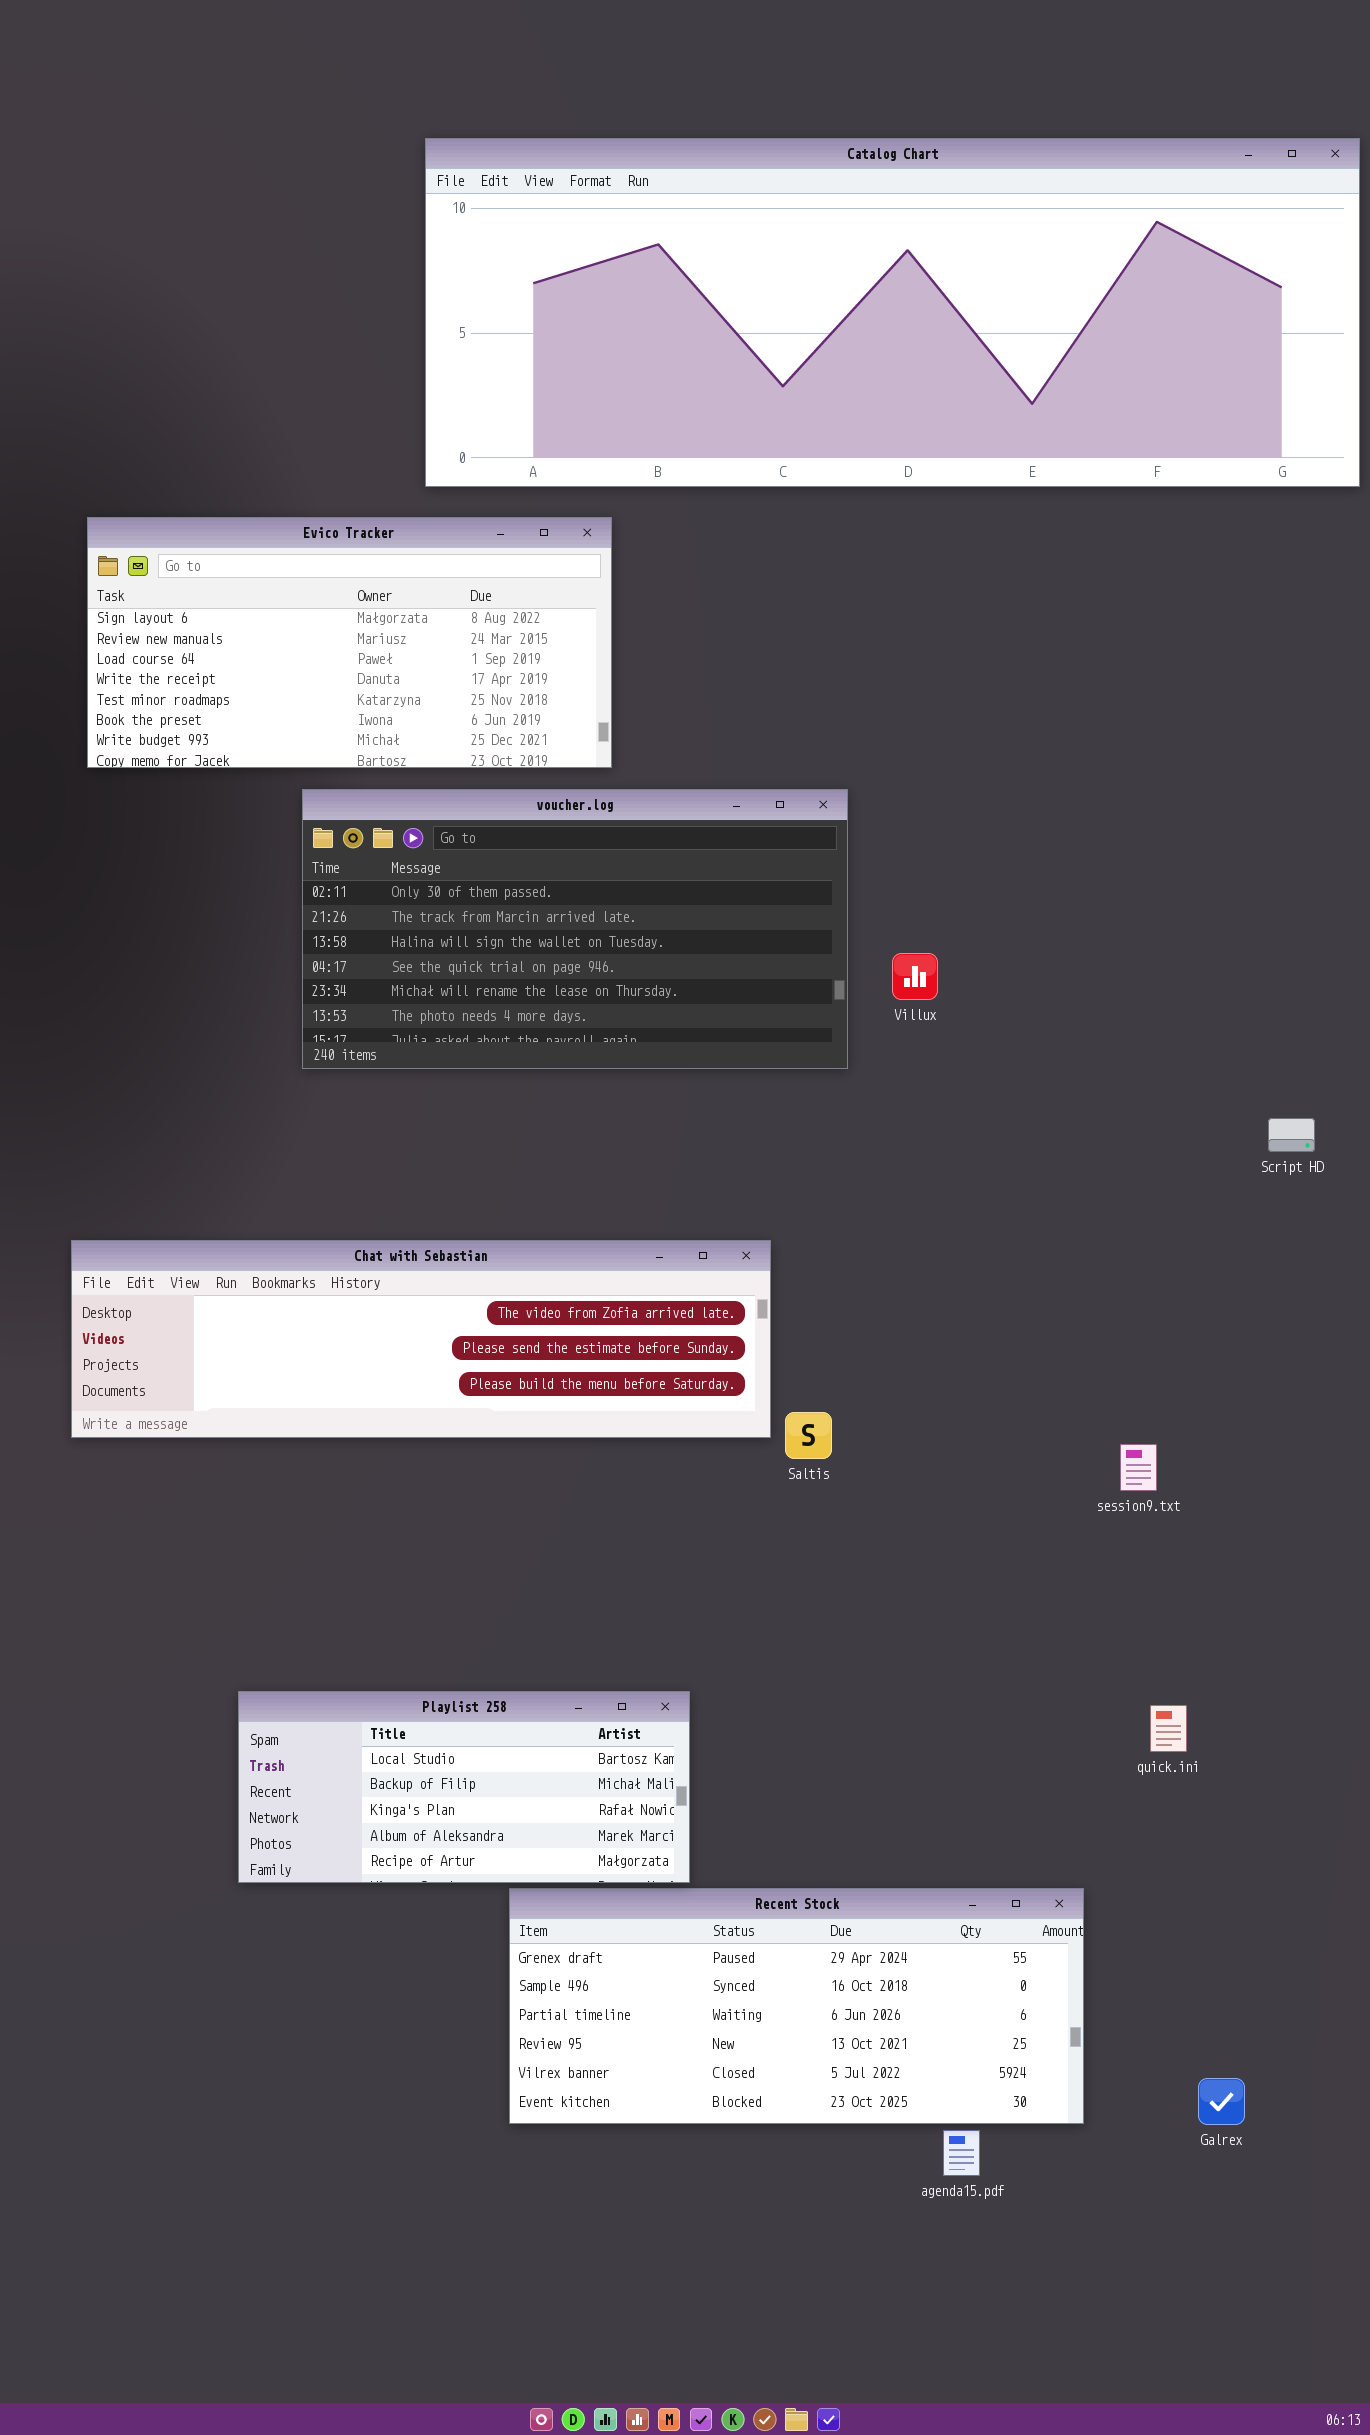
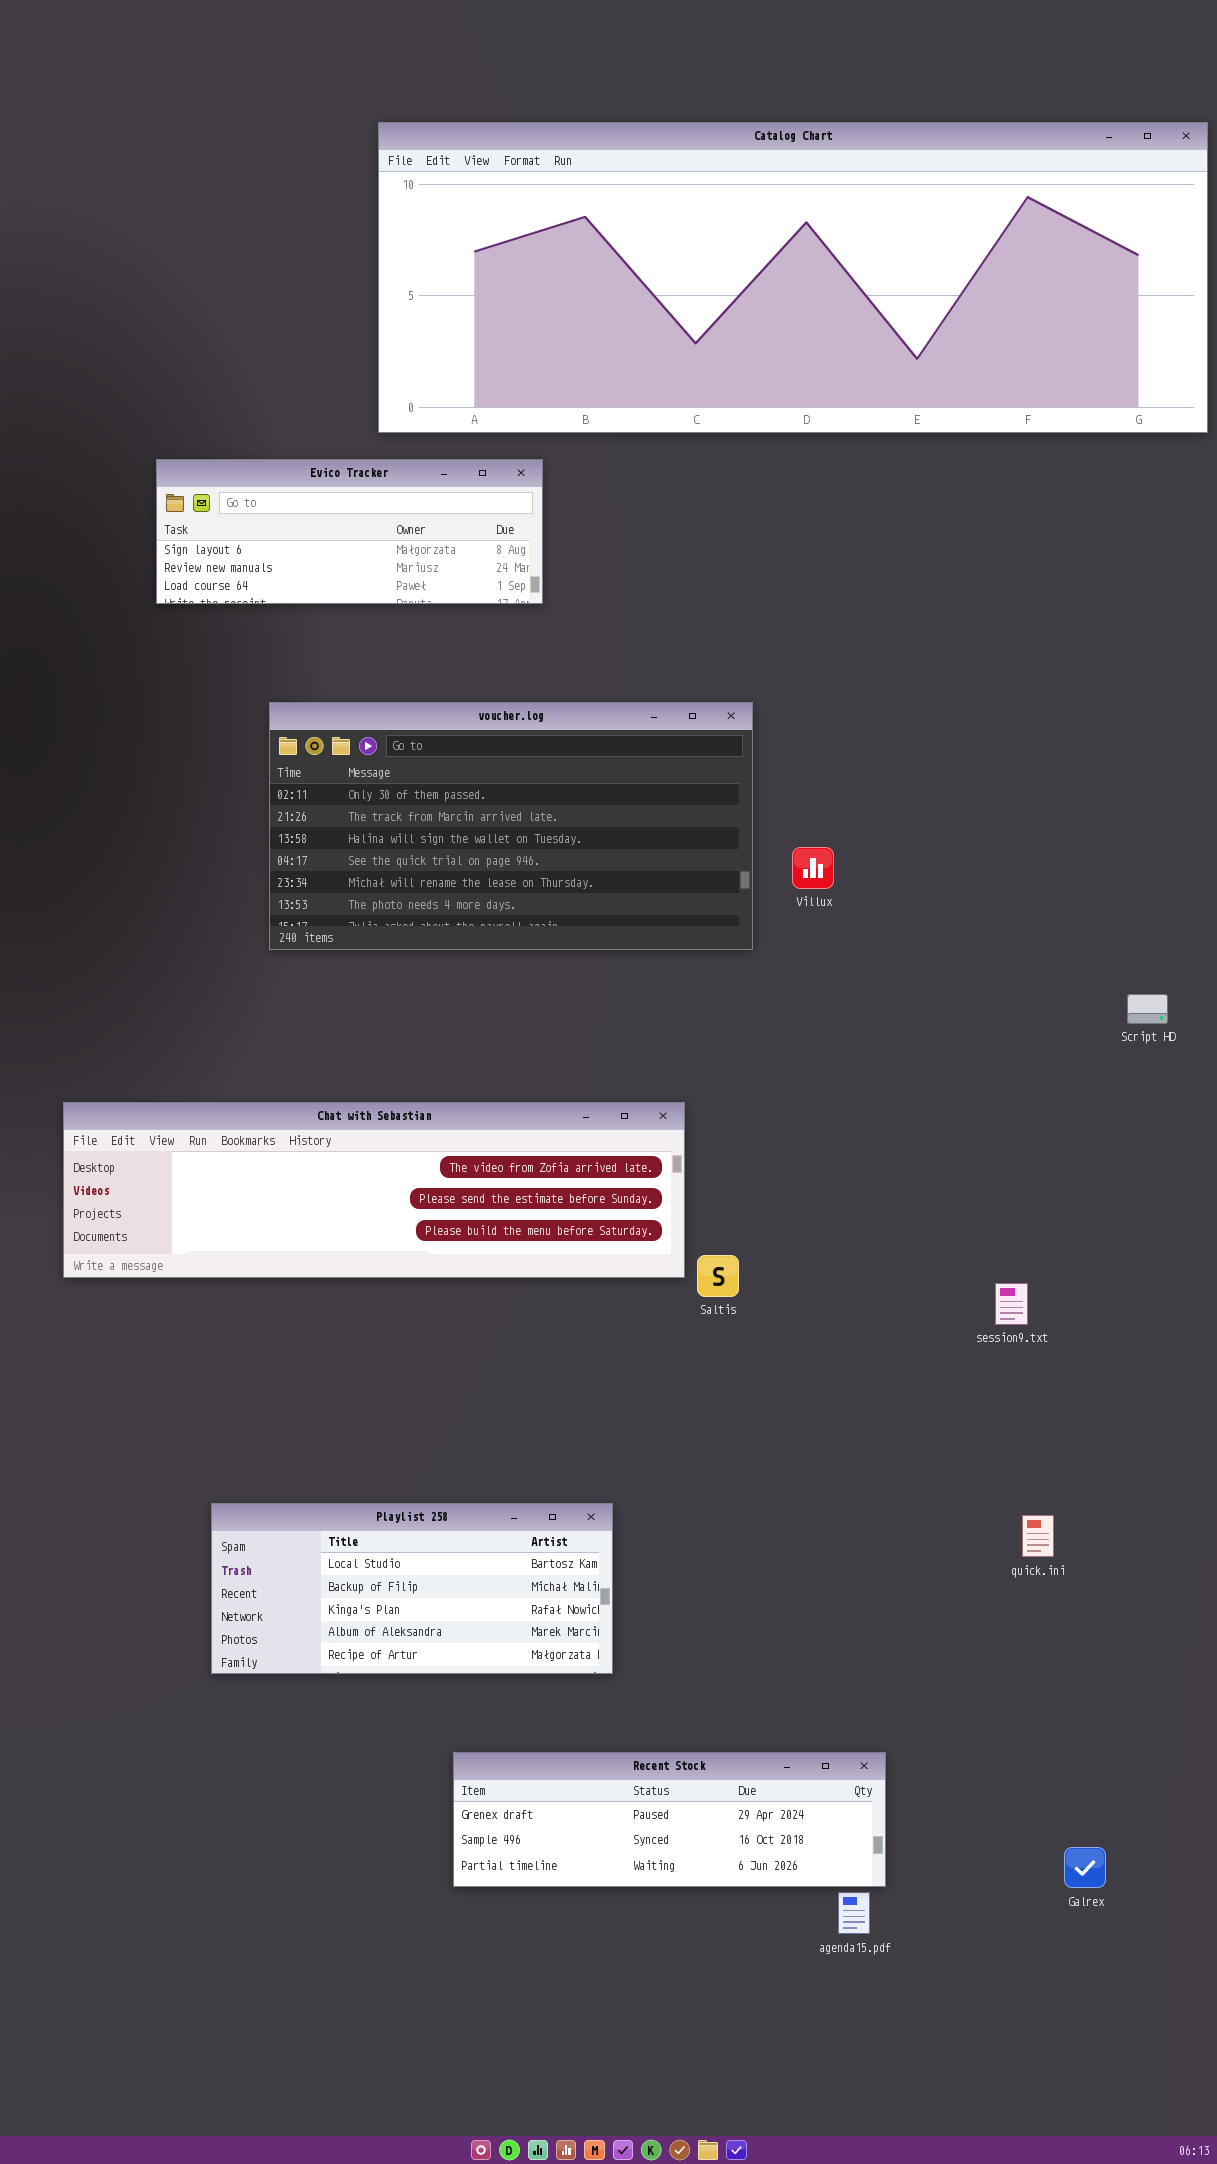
Evico Tracker: [87,517,612,768] -> [156,459,543,604], resized
Recent Stock: [509,1888,1084,2124] -> [453,1752,886,1887], resized

